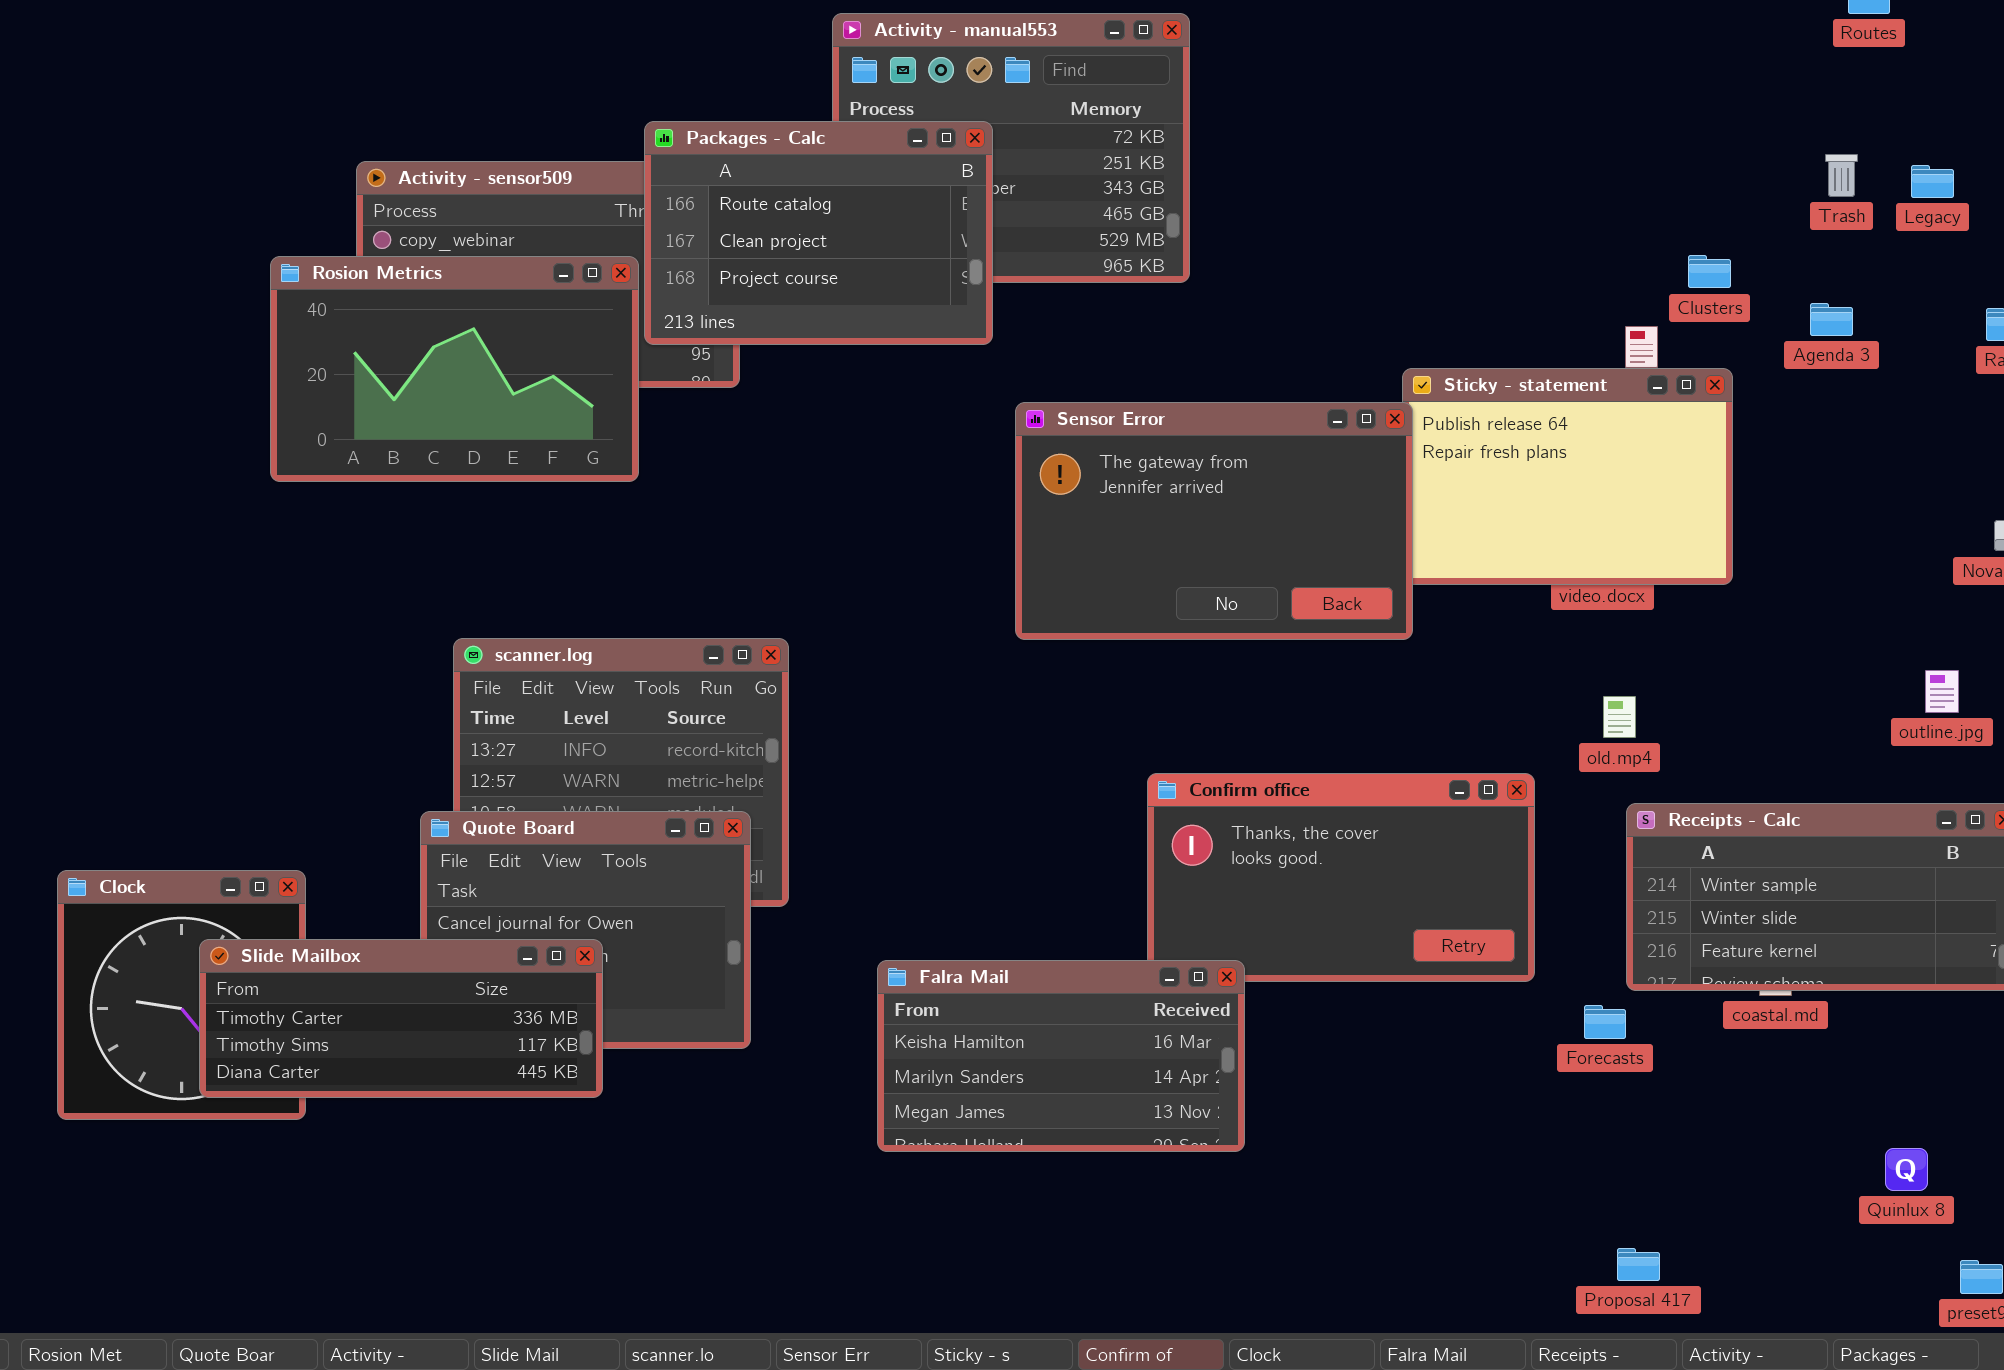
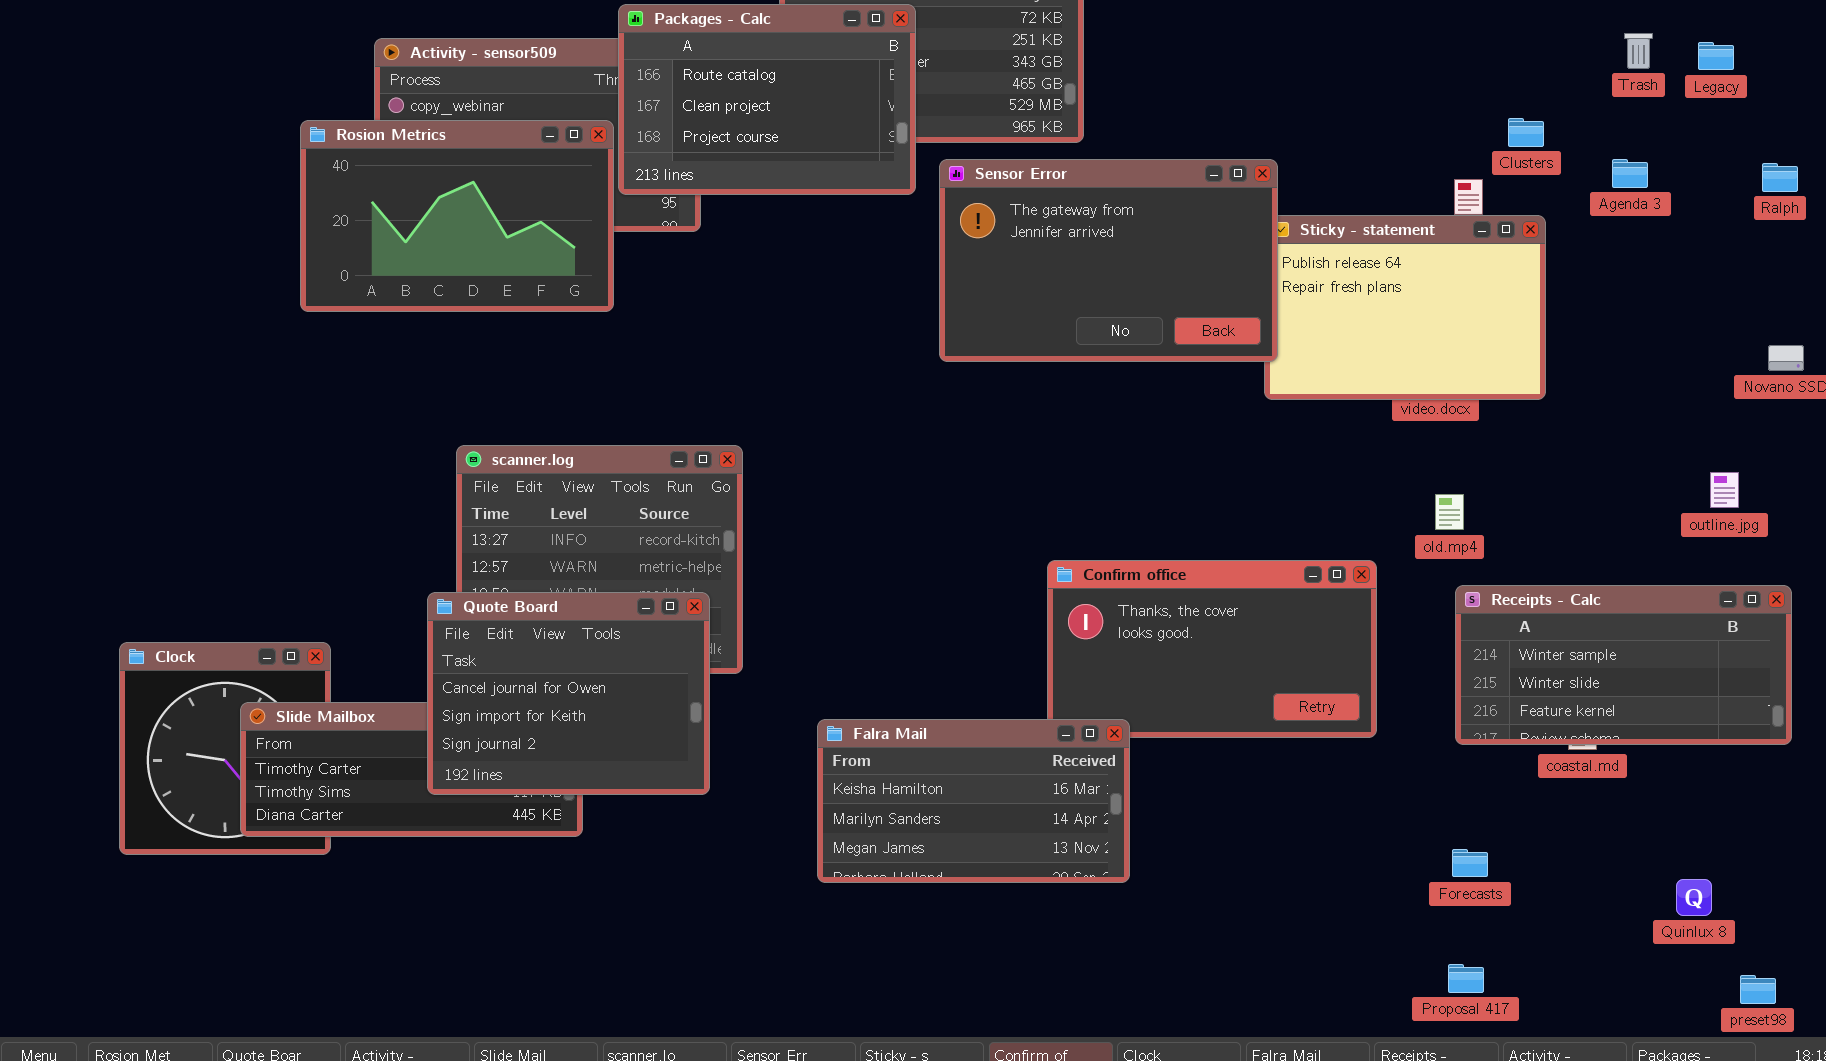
Sensor Error: [1015,402,1413,640] -> [939,159,1278,362], moved
Quote Board: [420,811,751,1049] -> [427,592,710,795], raised
Forecasts: [1584,1005,1626,1039] -> [1452,849,1488,877], moved

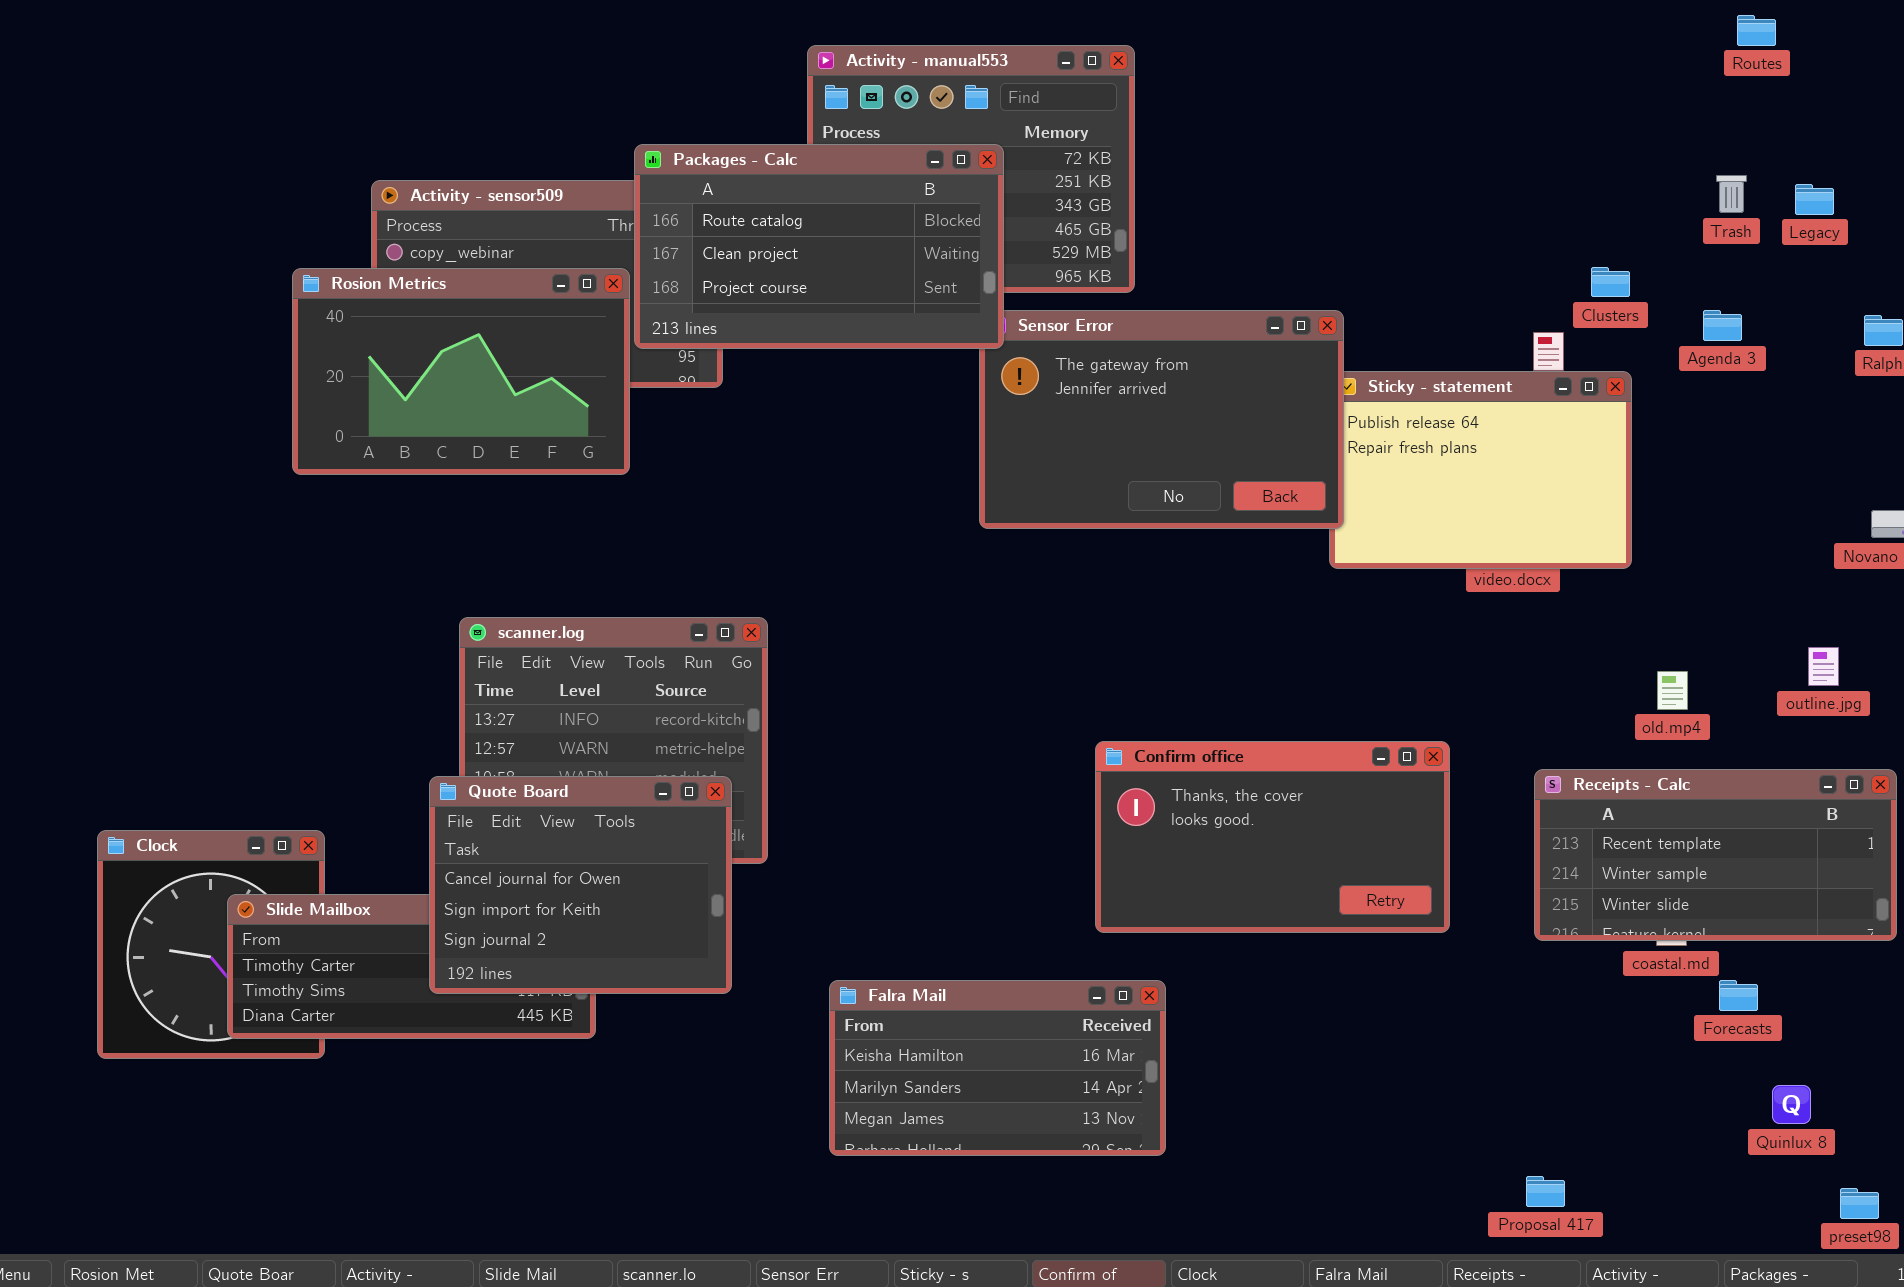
Packages - Calc: [618,4,916,195] -> [634,144,1004,349], resized
old.mp4: [1435,494,1464,530] -> [1657,671,1688,710], moved
Receipts - Calc: [1455,585,1792,745] -> [1534,769,1897,941], scrolled up 1 row
Falra Mail: [817,719,1130,883] -> [829,980,1166,1156], moved
Forecasts: [1452,849,1488,877] -> [1719,980,1758,1011], moved

